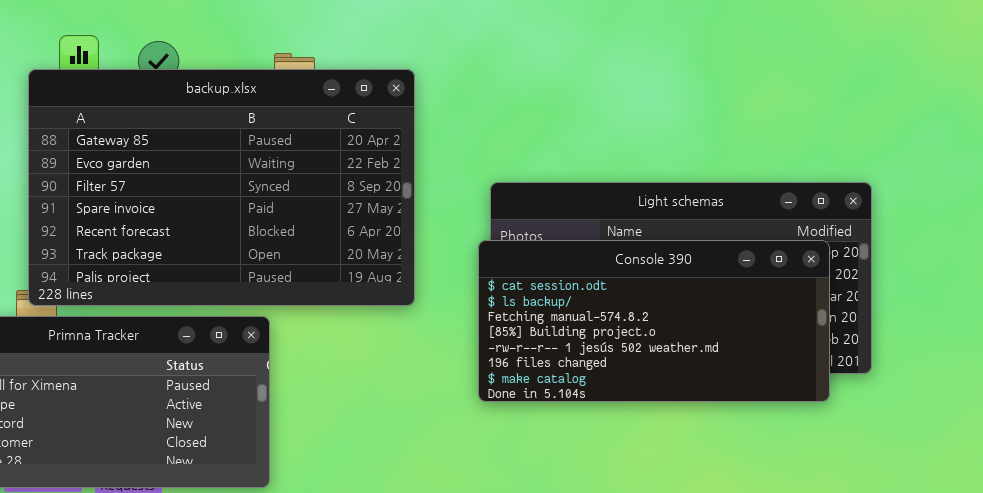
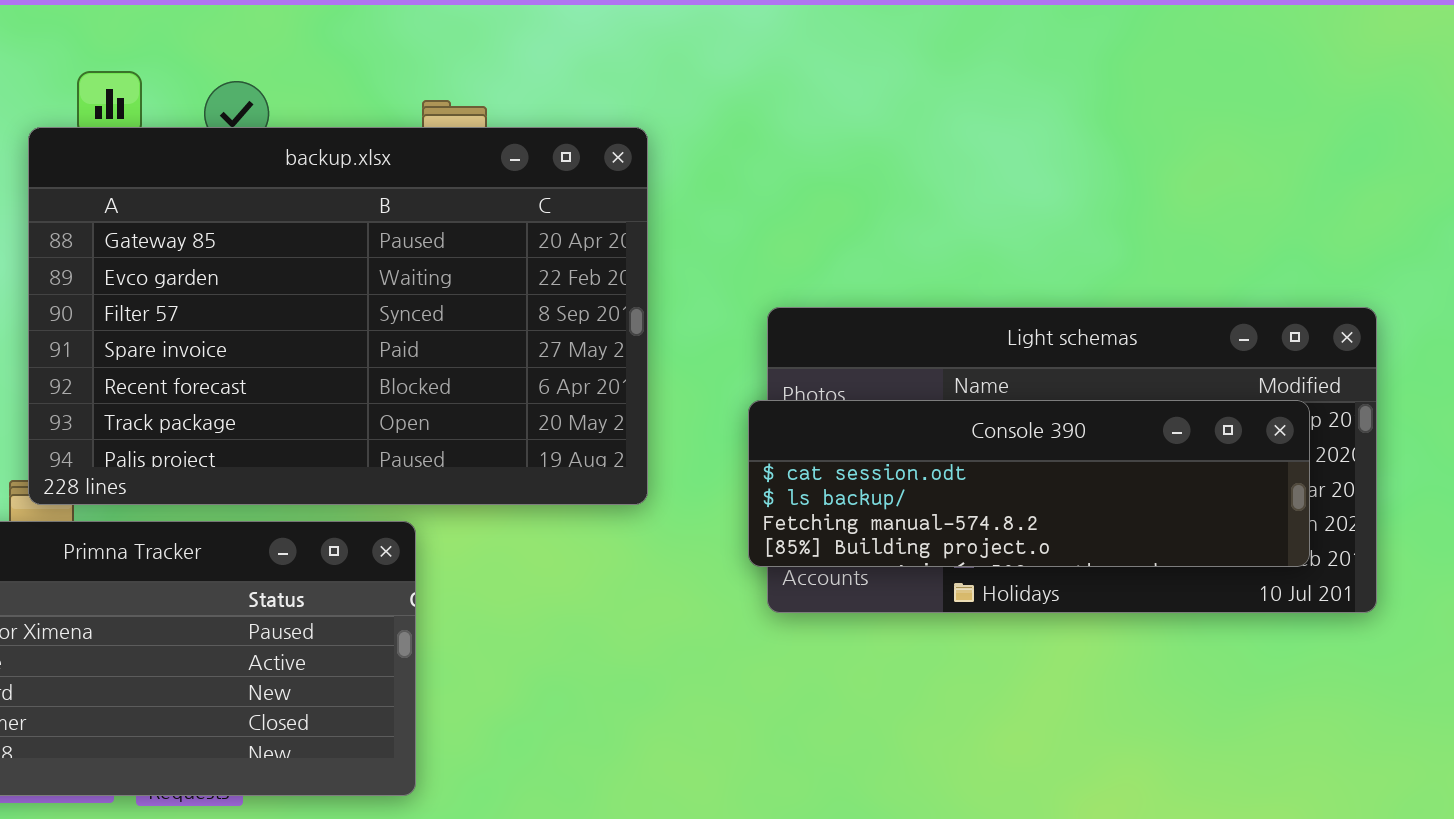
Console 390: [478,240,830,402] -> [748,400,1310,567], resized

